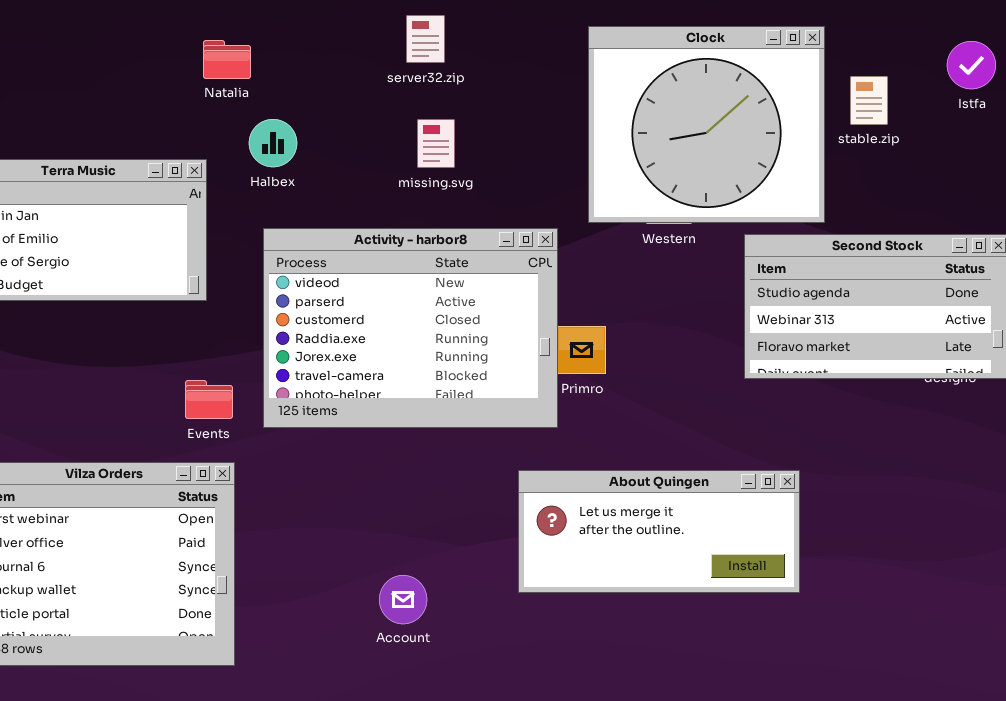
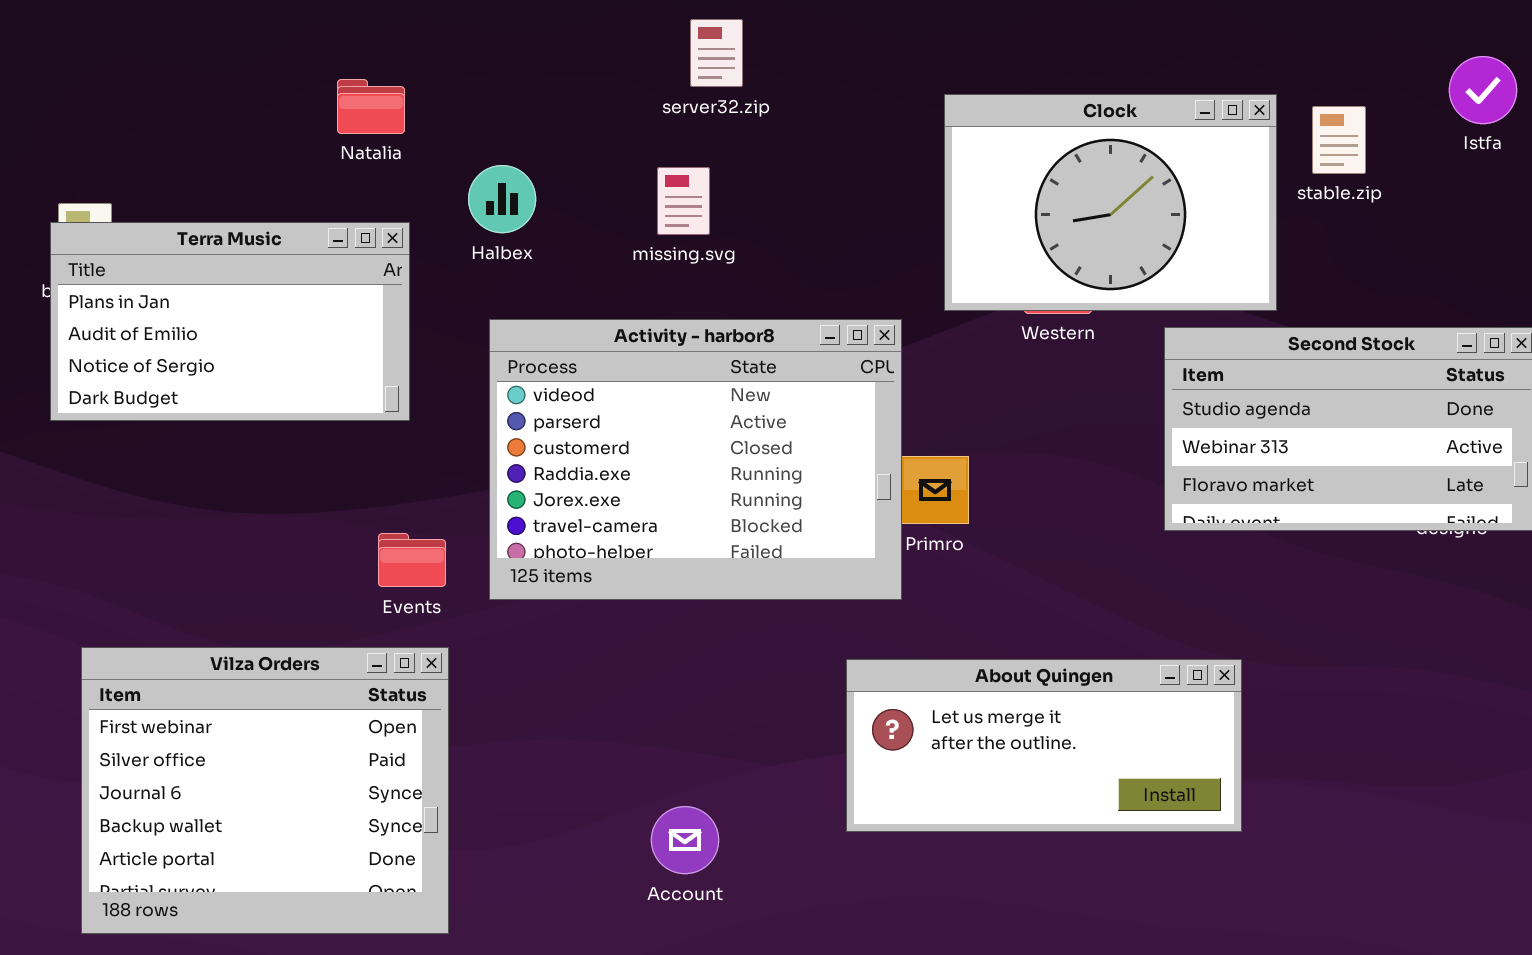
Clock: [588,26,825,223] -> [944,94,1277,311], resized
Natalia: [203,40,251,79] -> [337,79,405,134], moved
missing.svg: [417,119,455,168] -> [657,167,710,235], moved

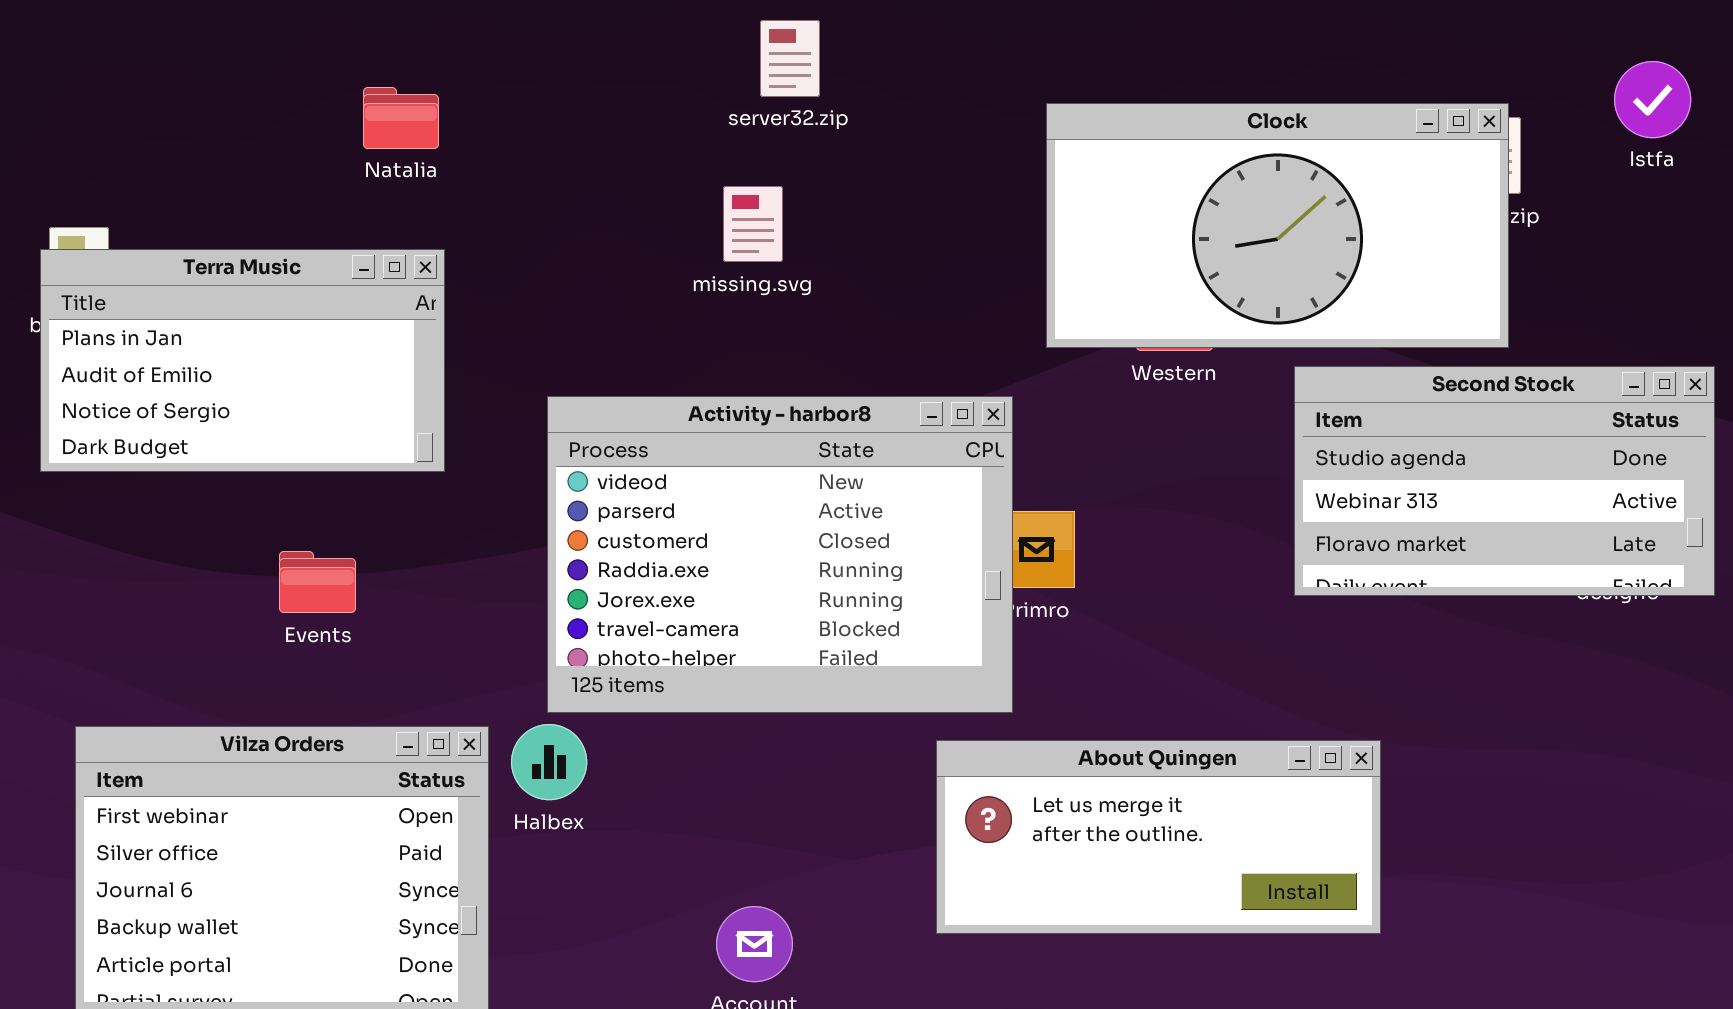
Clock: [944,94,1277,311] -> [1046,103,1509,348], resized
Halbex: [468,165,536,233] -> [511,724,587,800], moved
Activity - harbor8: [489,319,902,600] -> [547,396,1013,713], moved
Events: [378,533,446,587] -> [279,551,356,613], moved

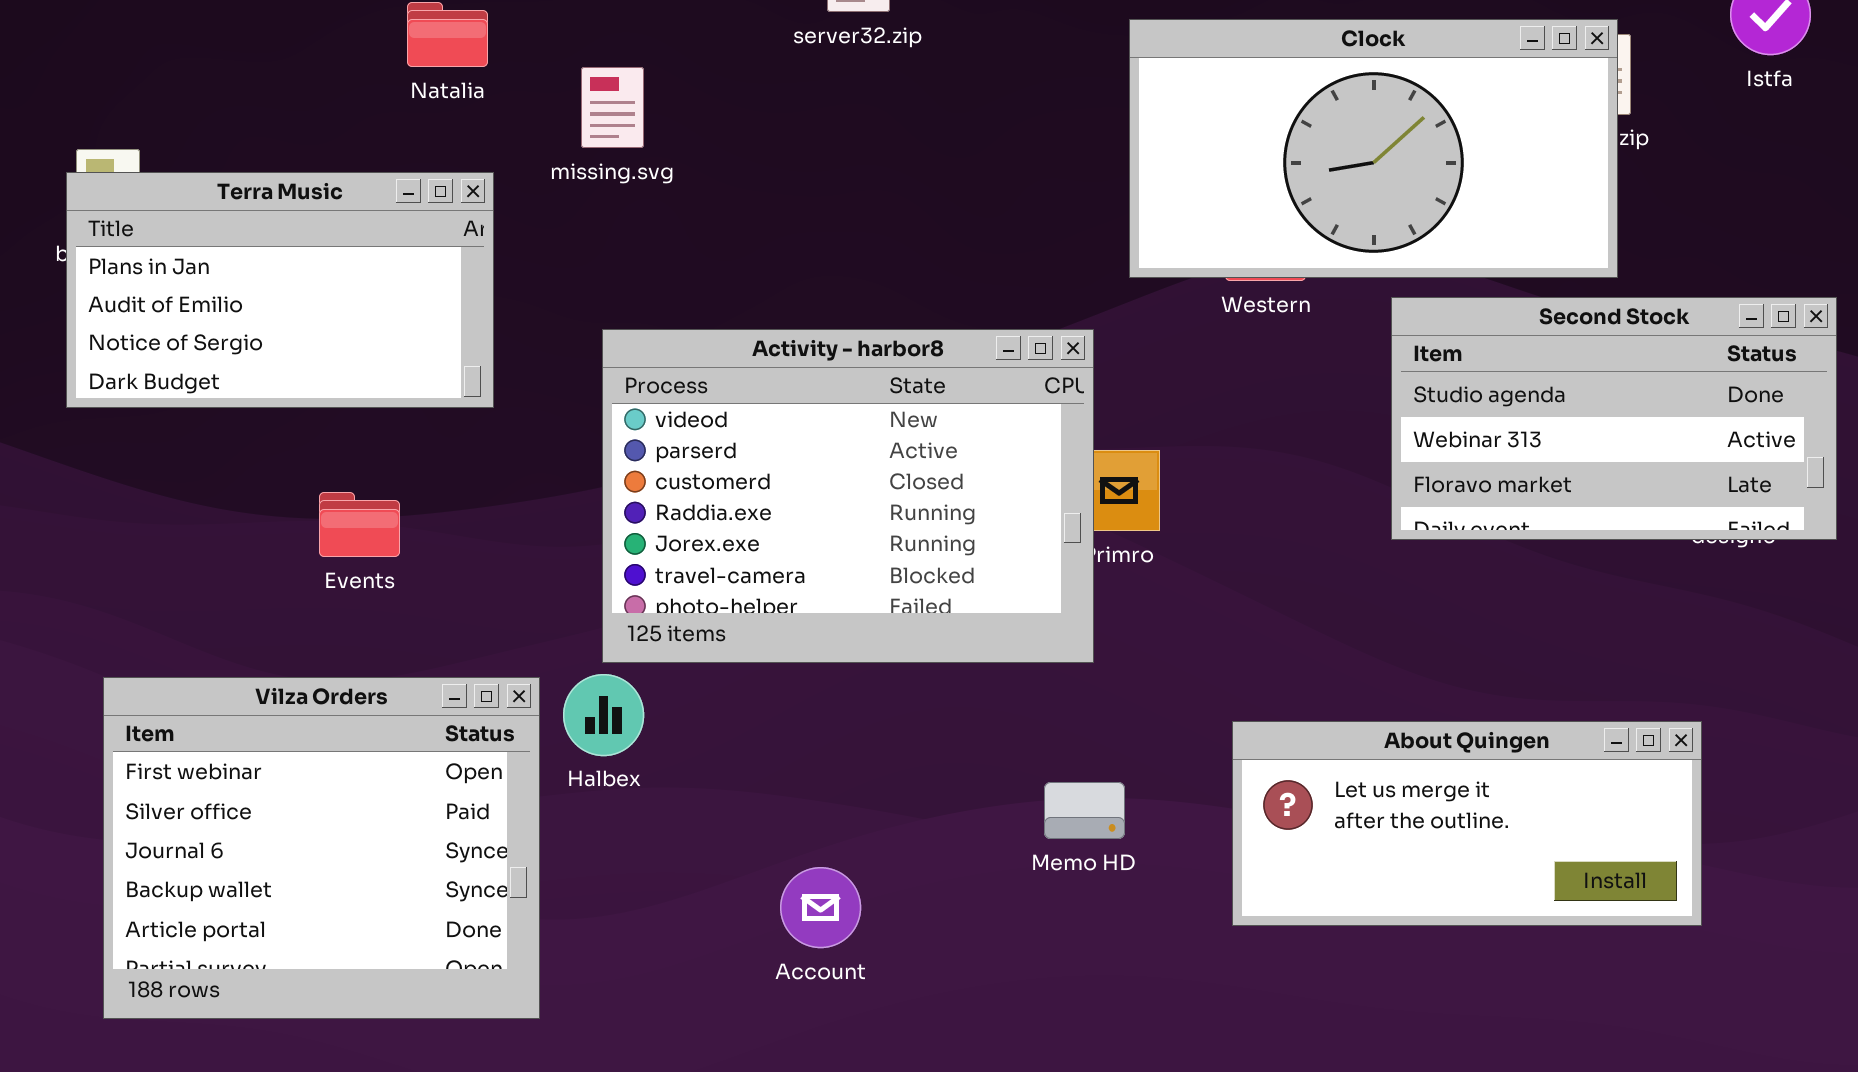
missing.svg: [723,186,783,262] -> [581,67,644,148], moved
About Quingen: [936,740,1381,934] -> [1232,721,1702,926], moved

